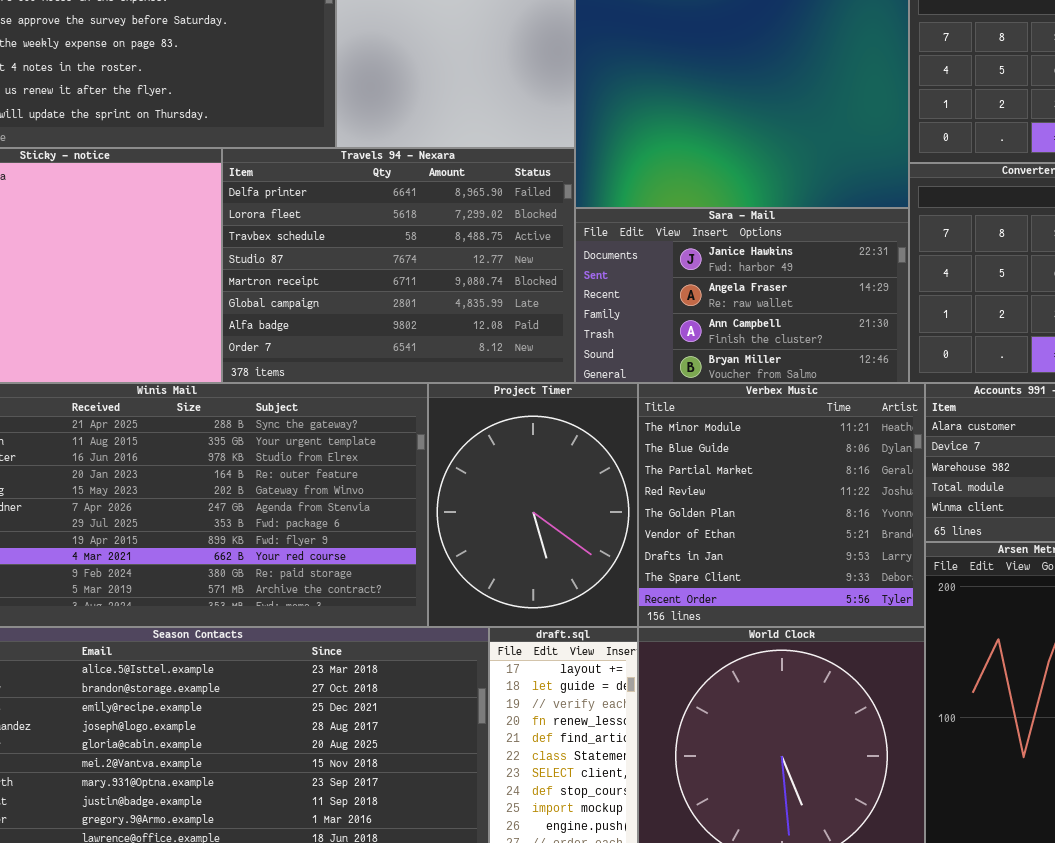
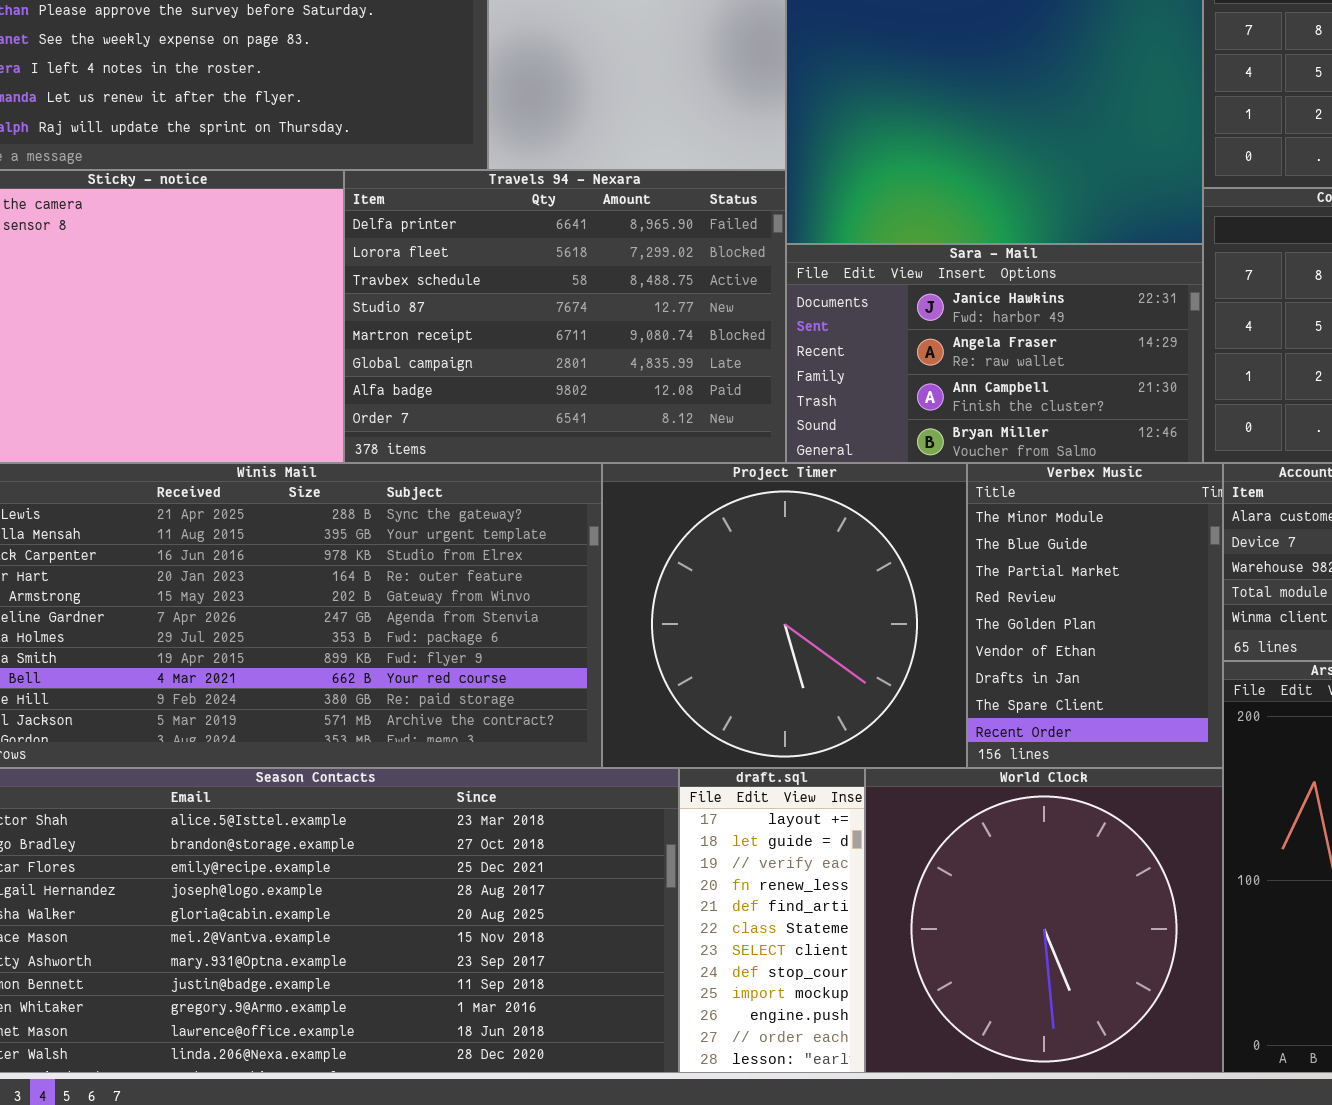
Project Timer: [428,383,638,627] -> [602,463,967,768], resized
Verbex Music: [638,383,925,627] -> [967,463,1223,768], resized

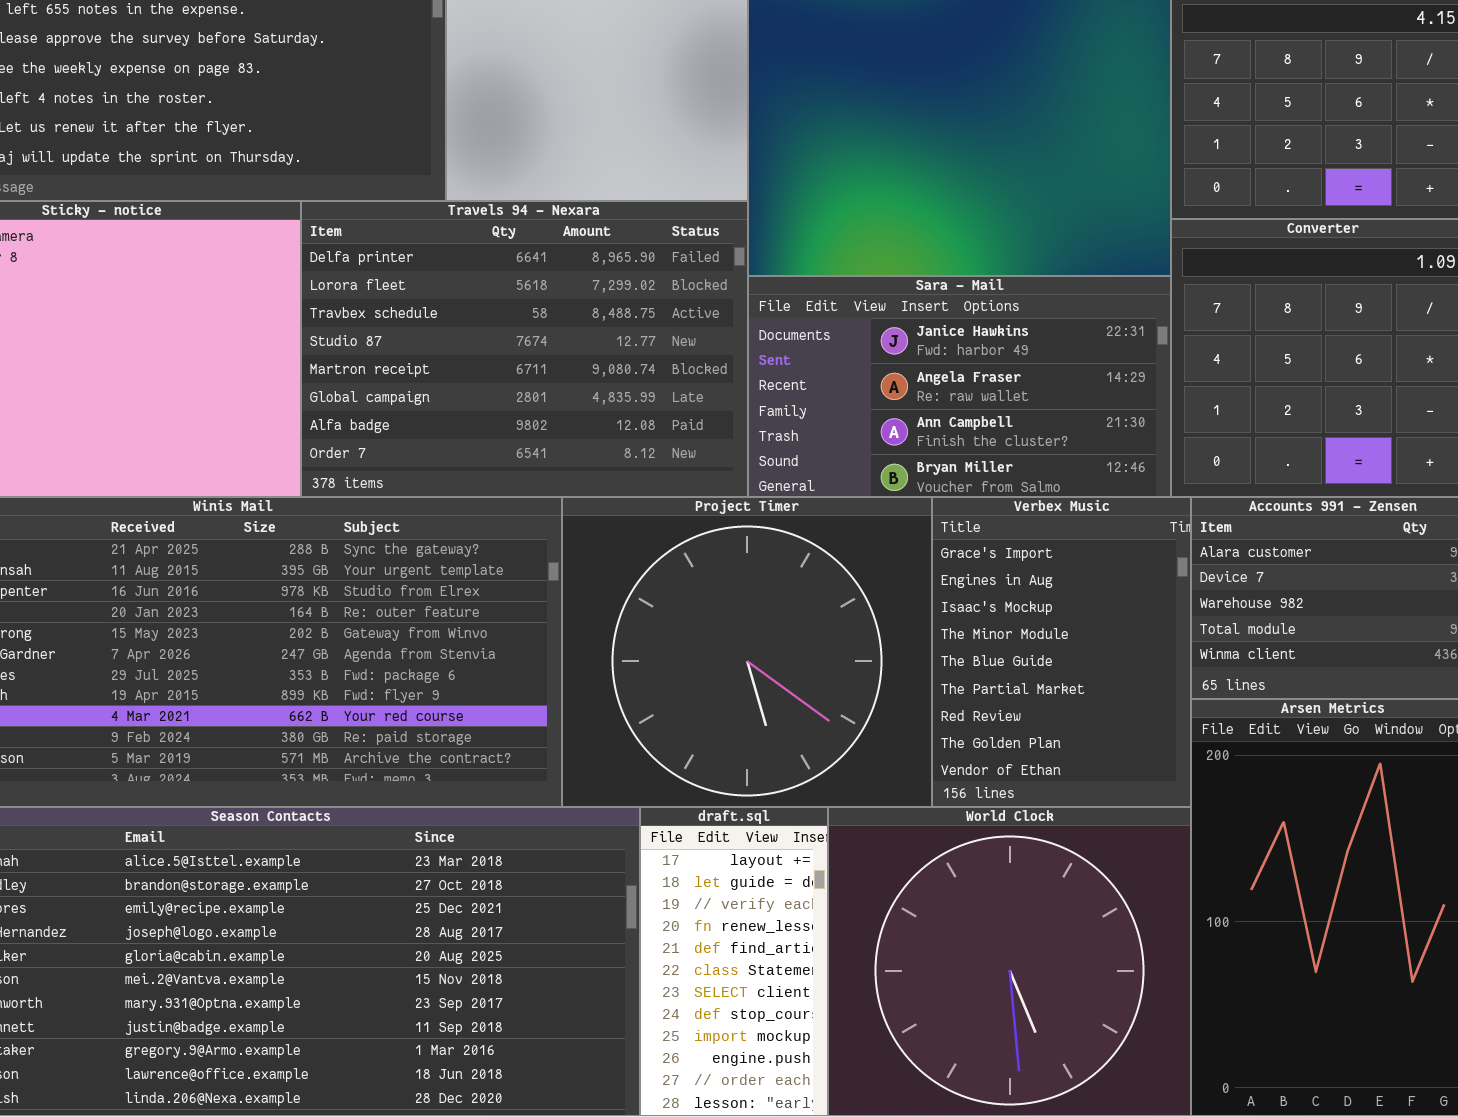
Verbex Music: [967,463,1223,768] -> [932,497,1191,807], scrolled up 3 rows

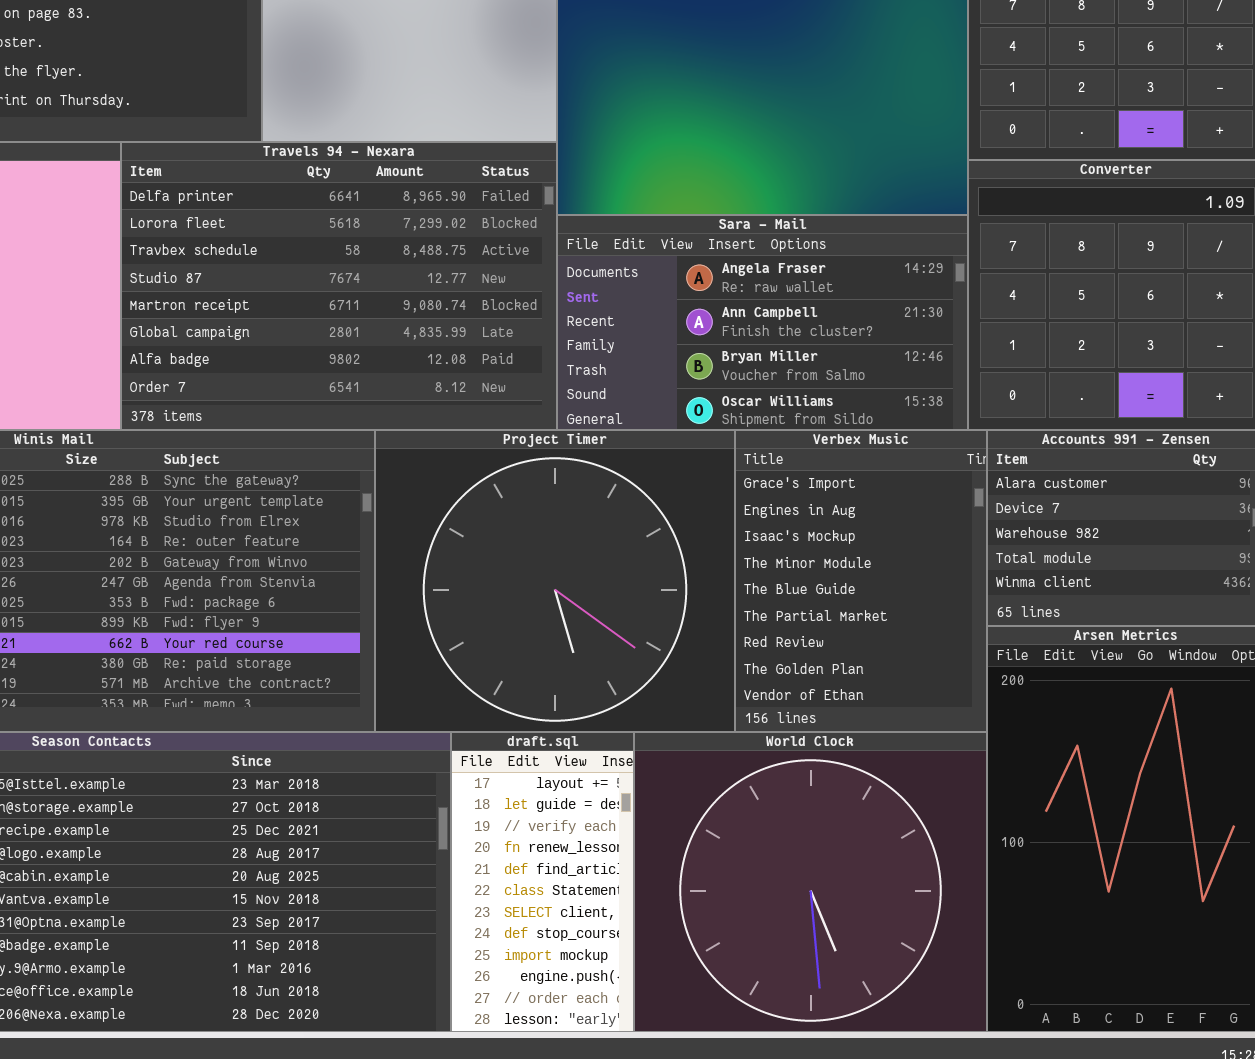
Sara - Mail: [748,276,1171,497] -> [557,215,968,430], scrolled down 1 row

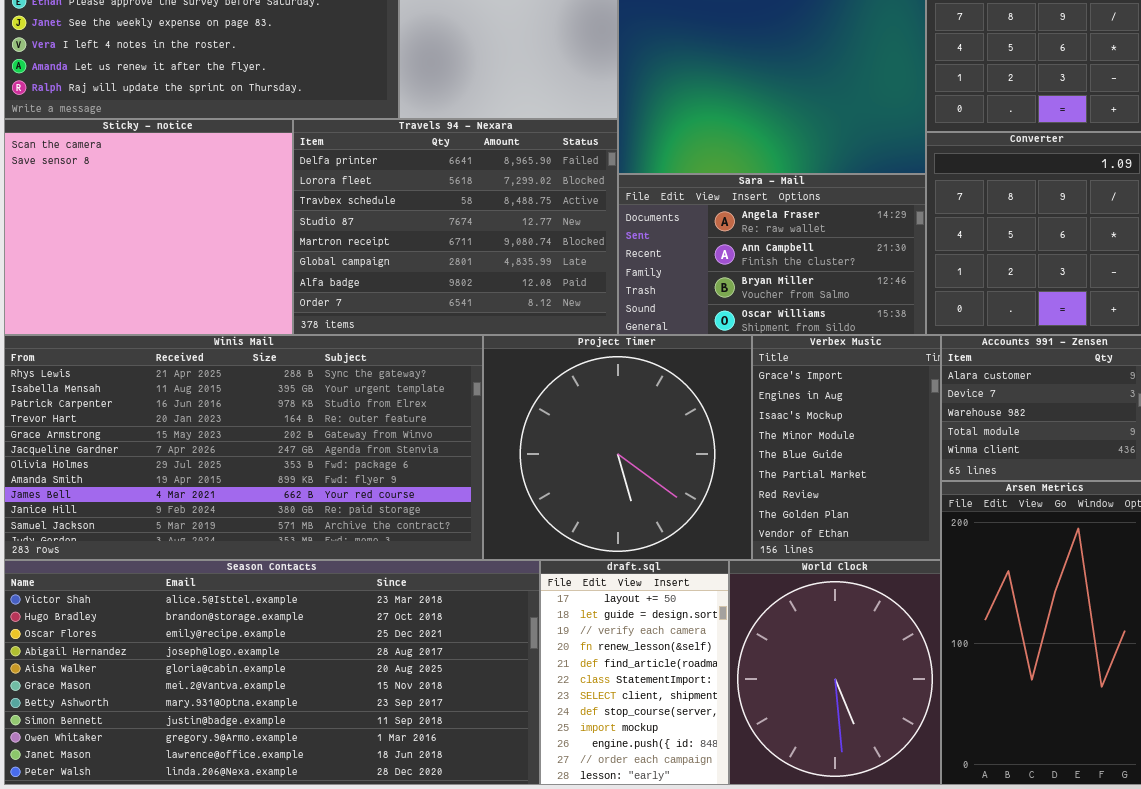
draft.sql: [451,732,634,1032] -> [540,560,729,785], resized
World Clock: [634,732,987,1032] -> [729,560,941,785], resized

